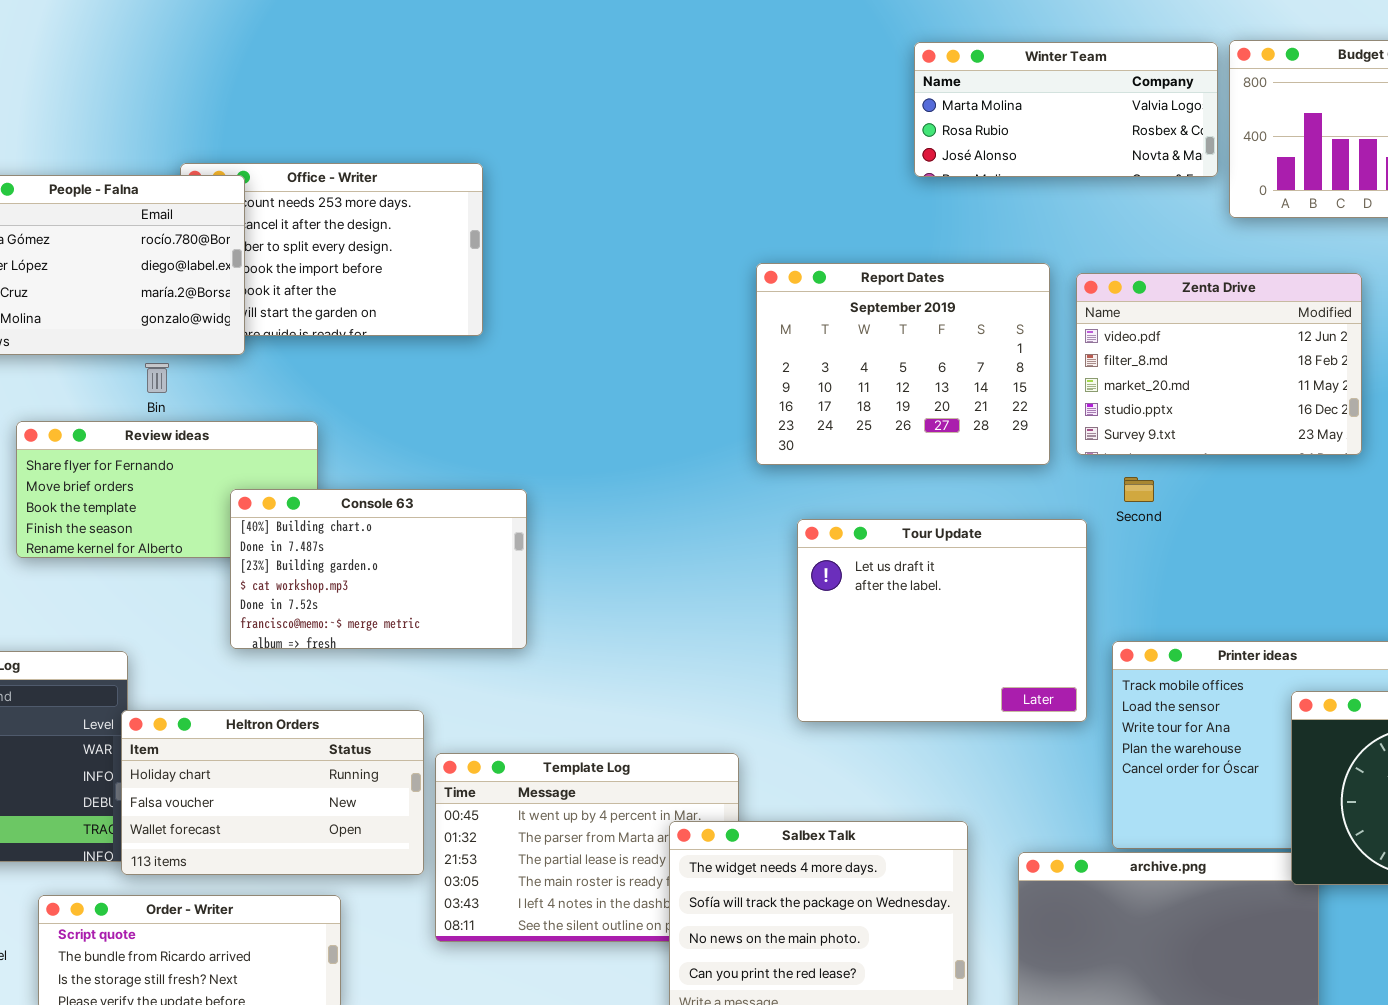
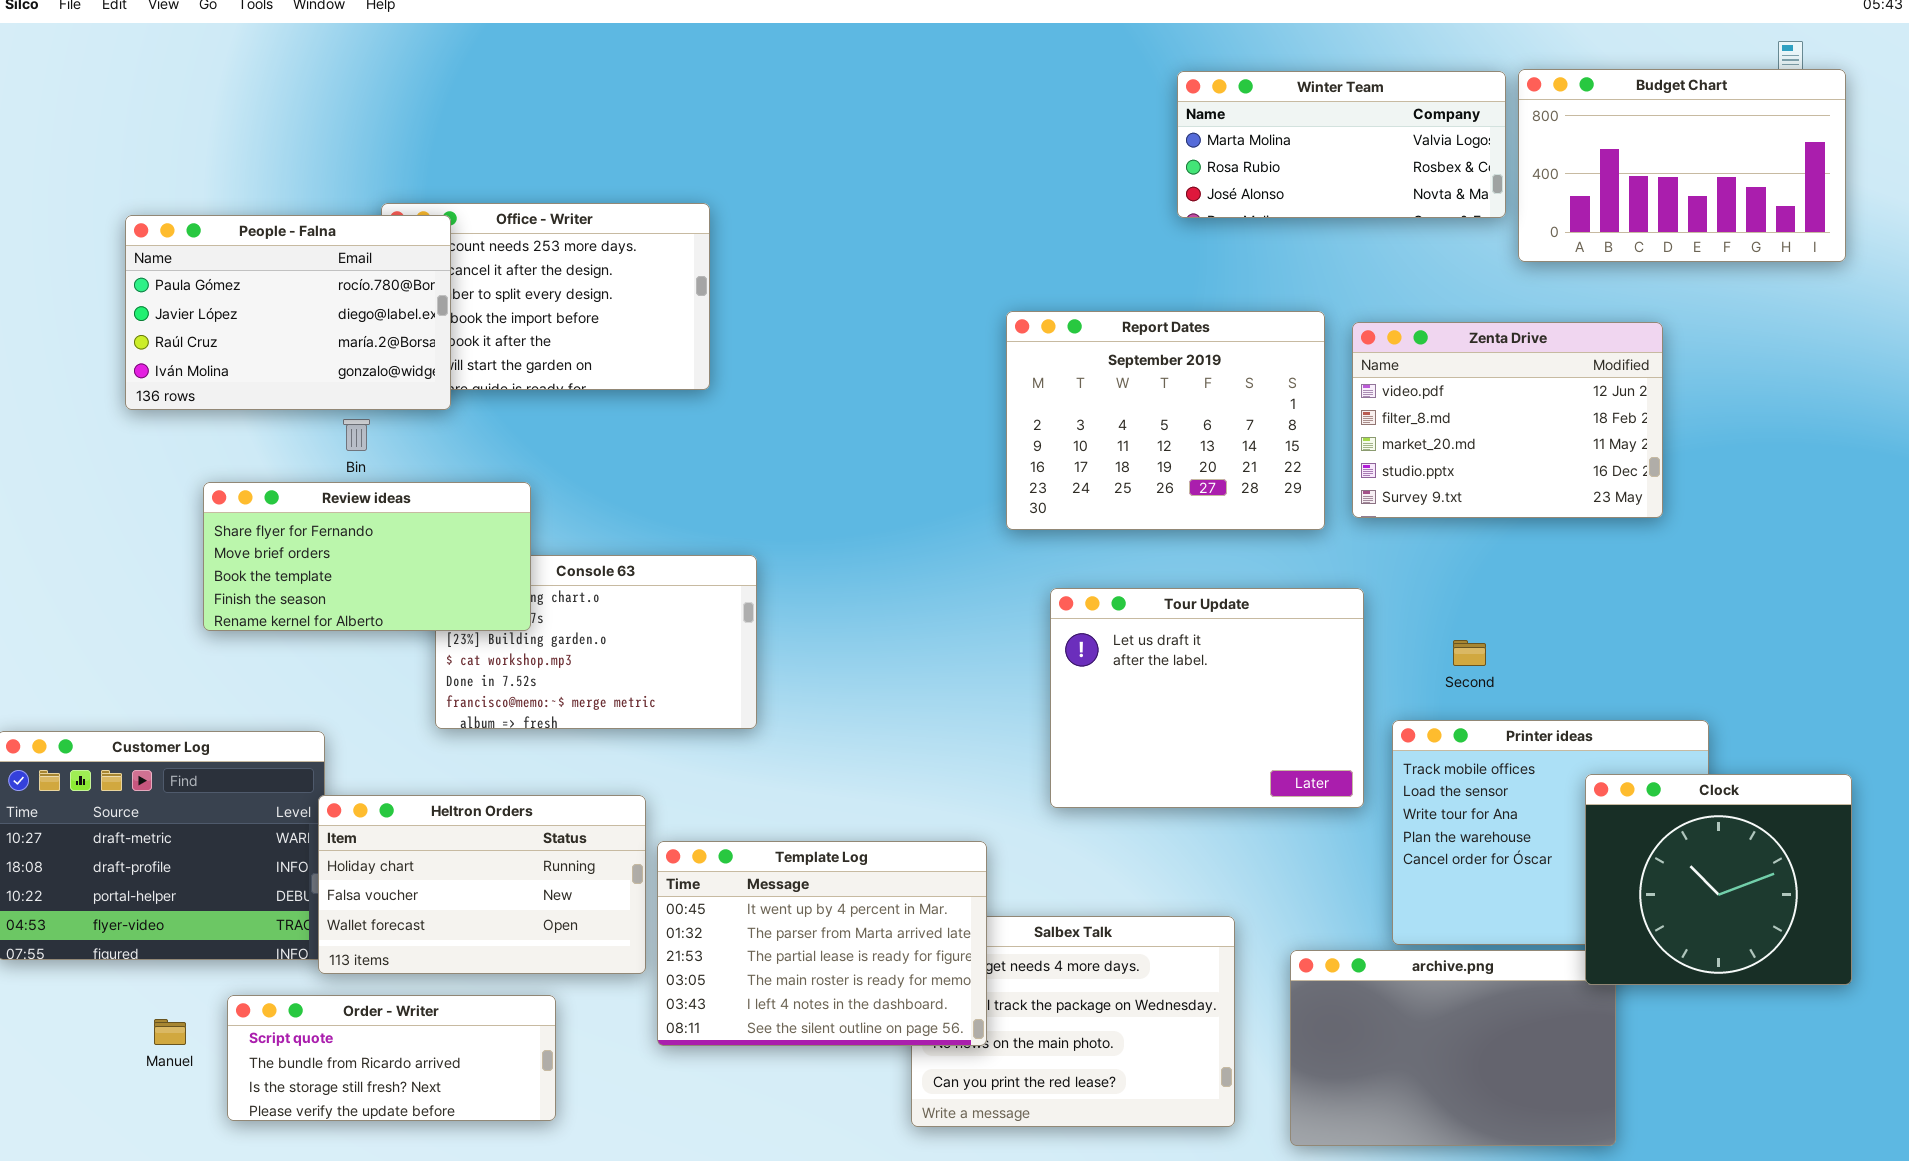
Review ideas: [16,421,318,558] -> [203,482,531,631], raised
Second: [1124,477,1154,502] -> [1453,640,1486,666], moved
Template Log: [435,753,739,942] -> [657,841,987,1046], raised

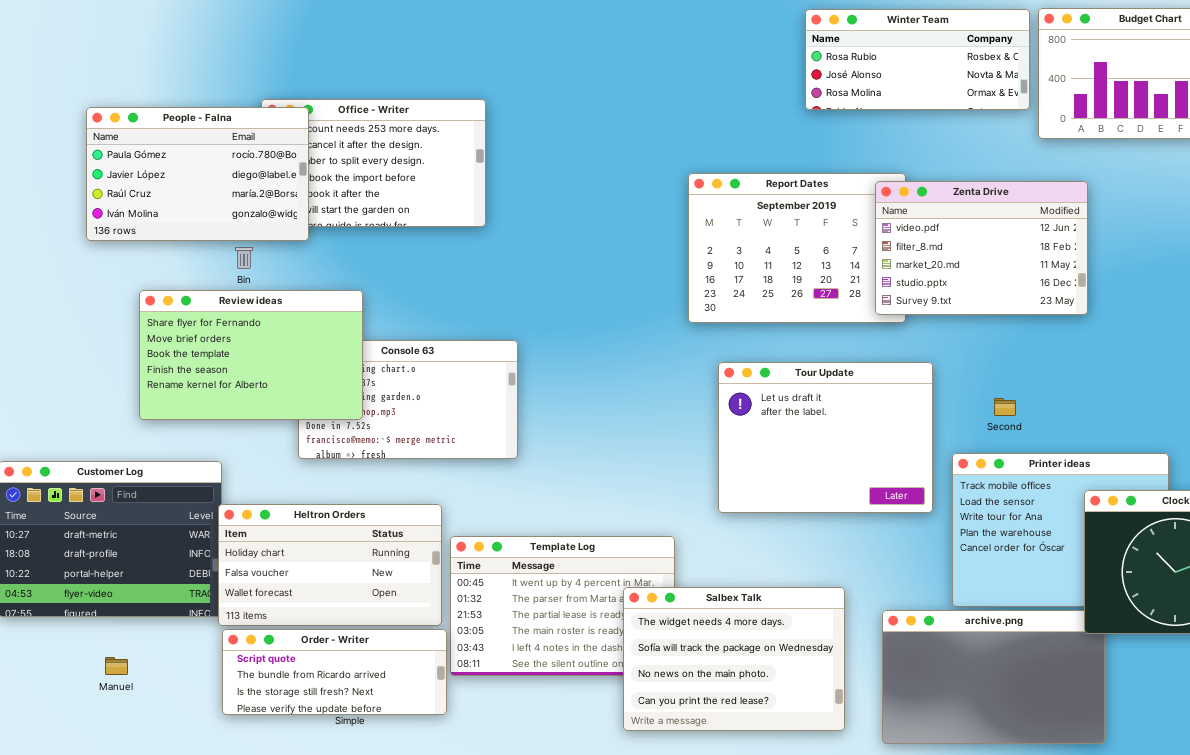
Winter Team: [1177,71,1506,218] -> [805,9,1030,110], scrolled down 1 row
Zenta Drive: [1352,322,1663,518] -> [875,181,1088,315], moved
Review ideas: [203,482,531,631] -> [139,290,363,420], resized
Salbex Talk: [911,916,1235,1127] -> [623,587,845,731], raised
Order - Writer: [227,995,556,1121] -> [222,629,447,715], moved

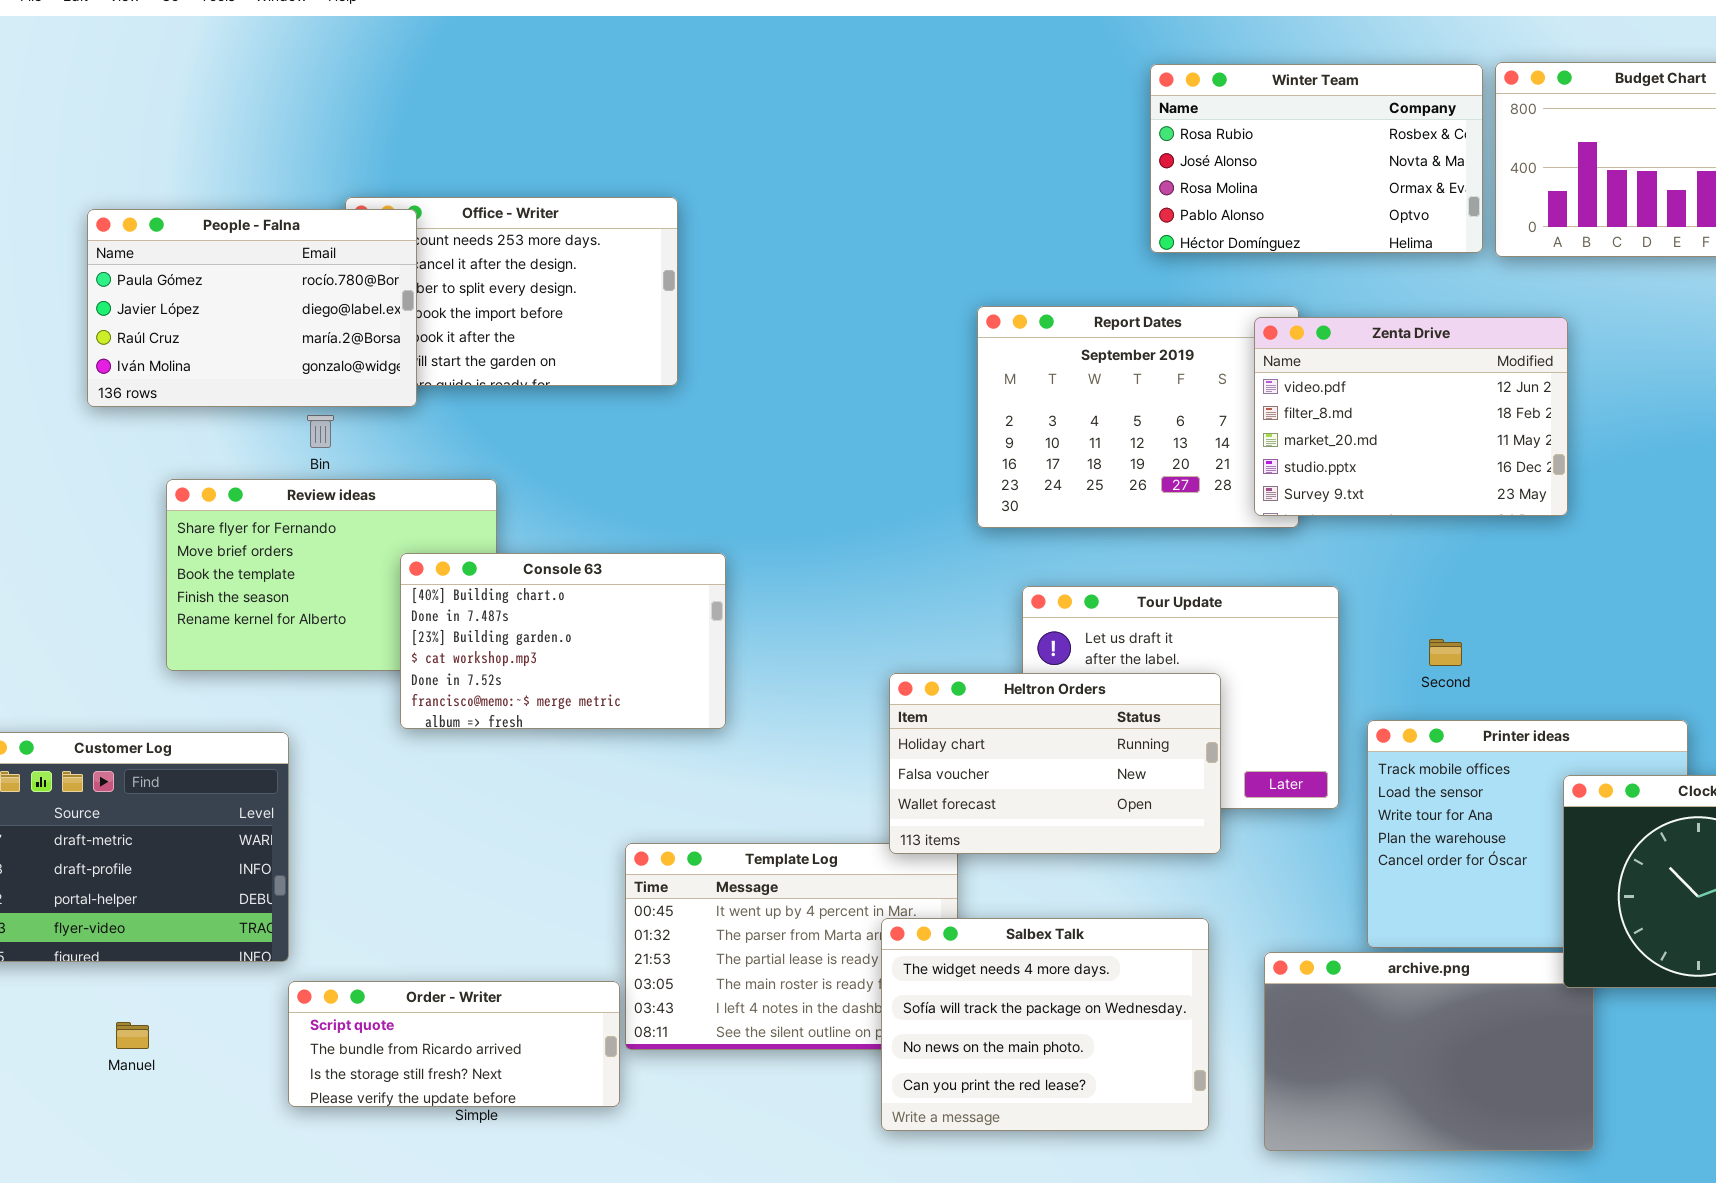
Winter Team: [805,9,1030,110] -> [1150,64,1483,253], resized
Console 63: [298,340,518,459] -> [400,553,726,729], raised
Heltron Orders: [218,504,442,626] -> [889,673,1221,854], moved

